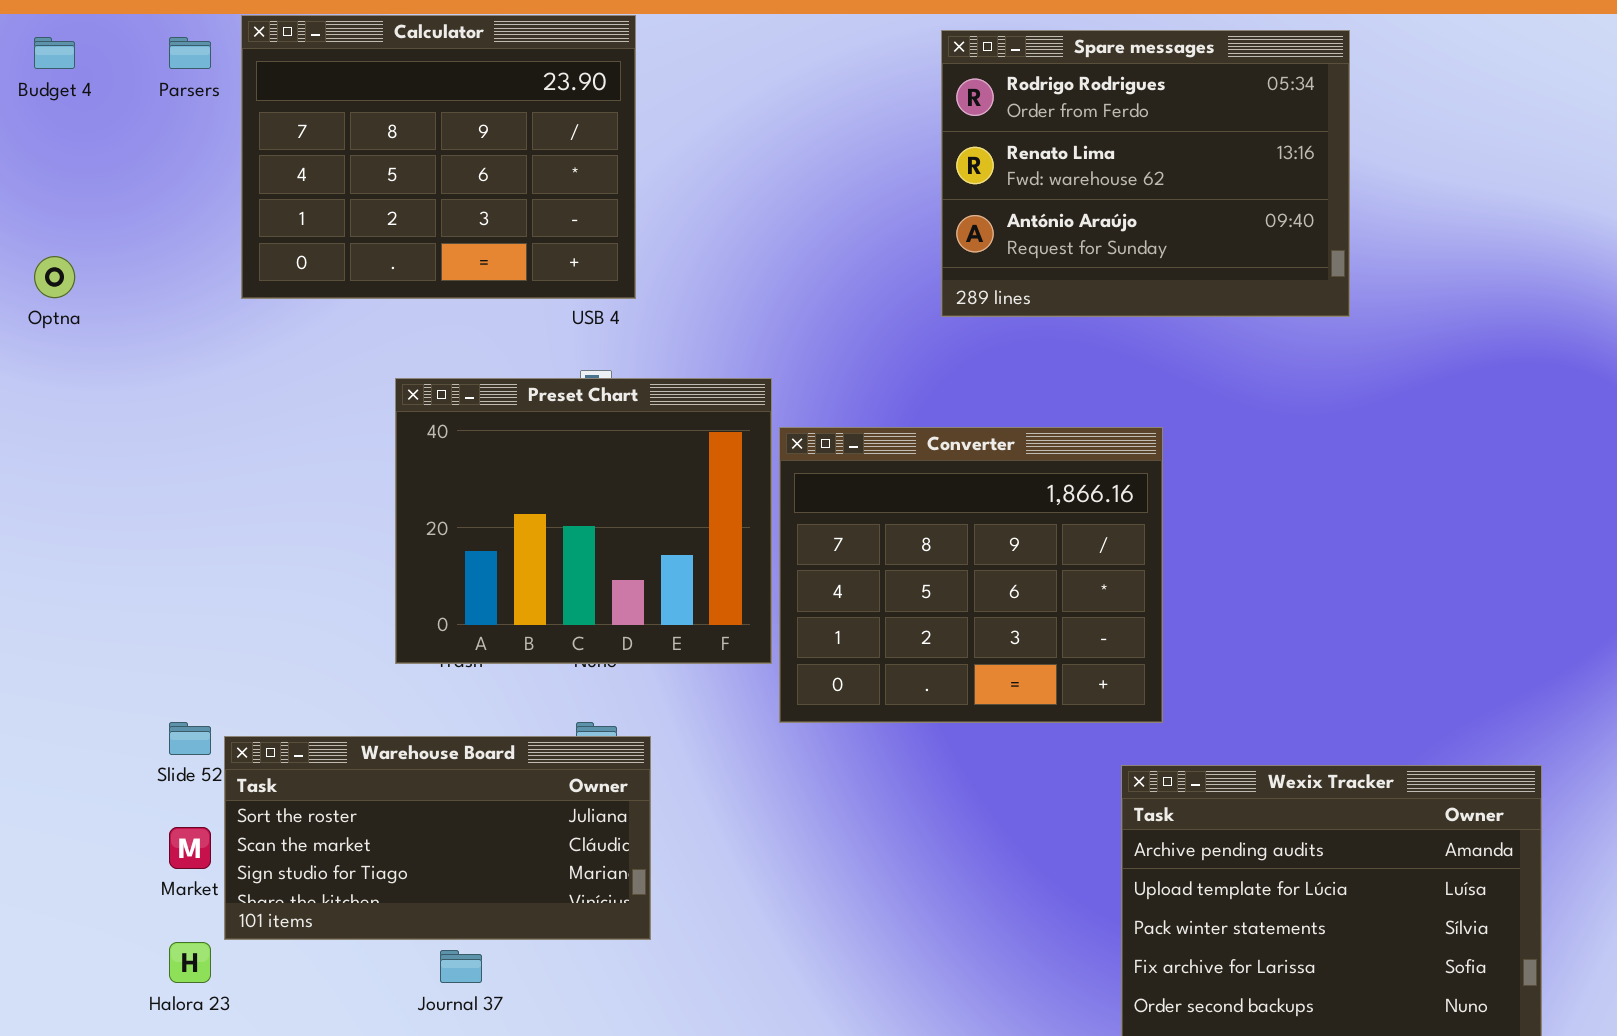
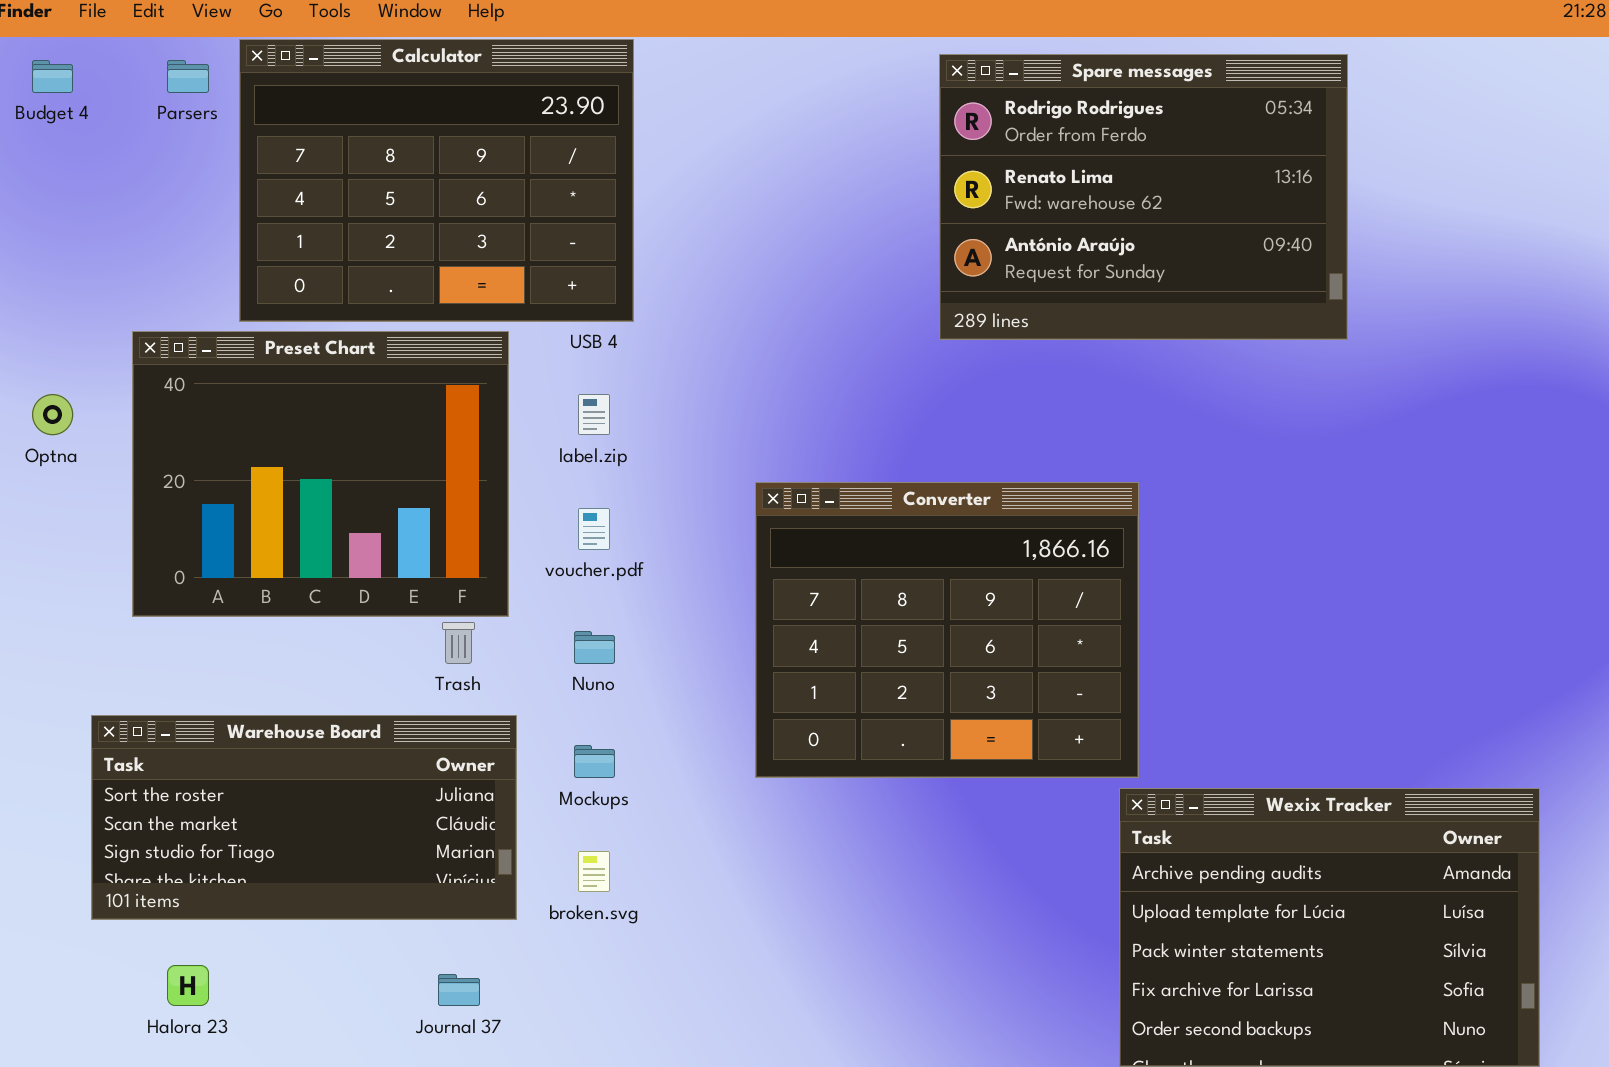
Optna: [34,256,75,298] -> [32,394,73,435], moved
Preset Chart: [395,378,772,664] -> [132,331,509,617], moved
Converter: [779,427,1163,723] -> [755,482,1139,778], moved
Warehouse Board: [224,736,651,940] -> [91,715,517,920], moved

